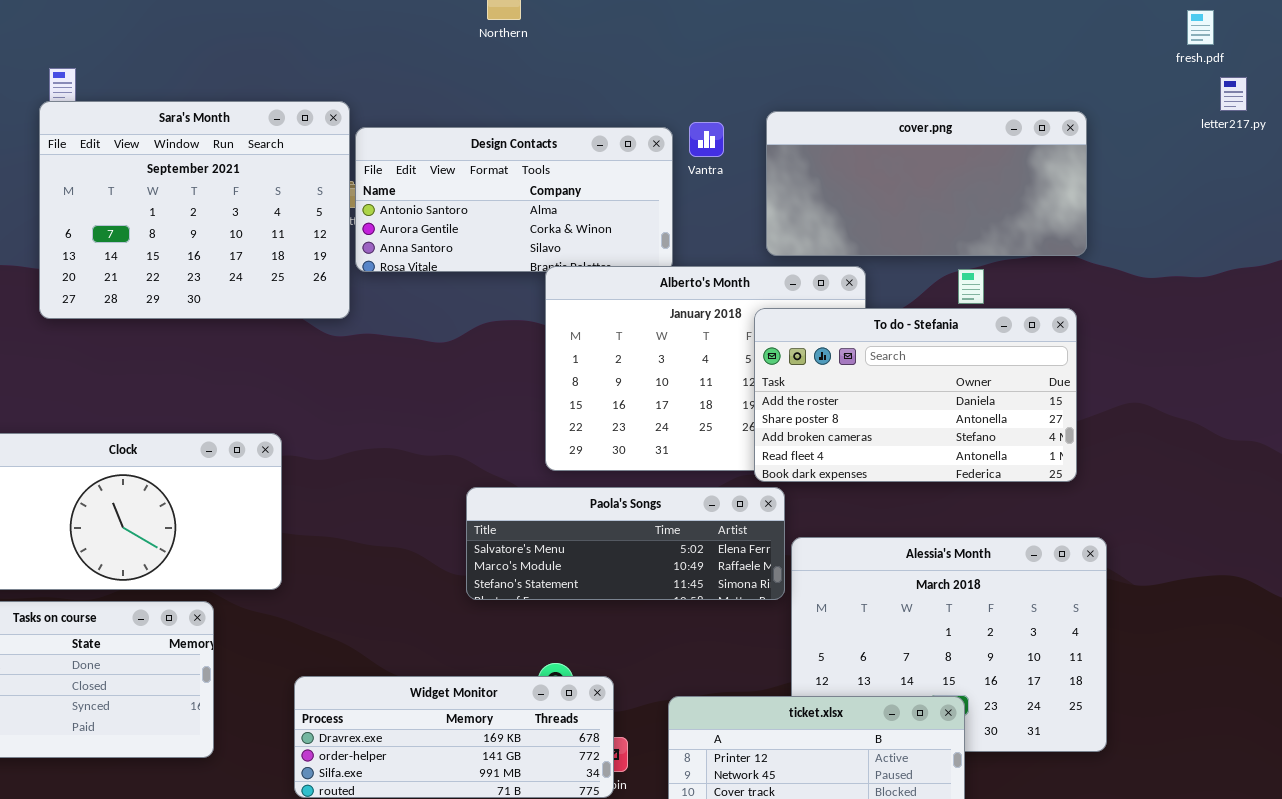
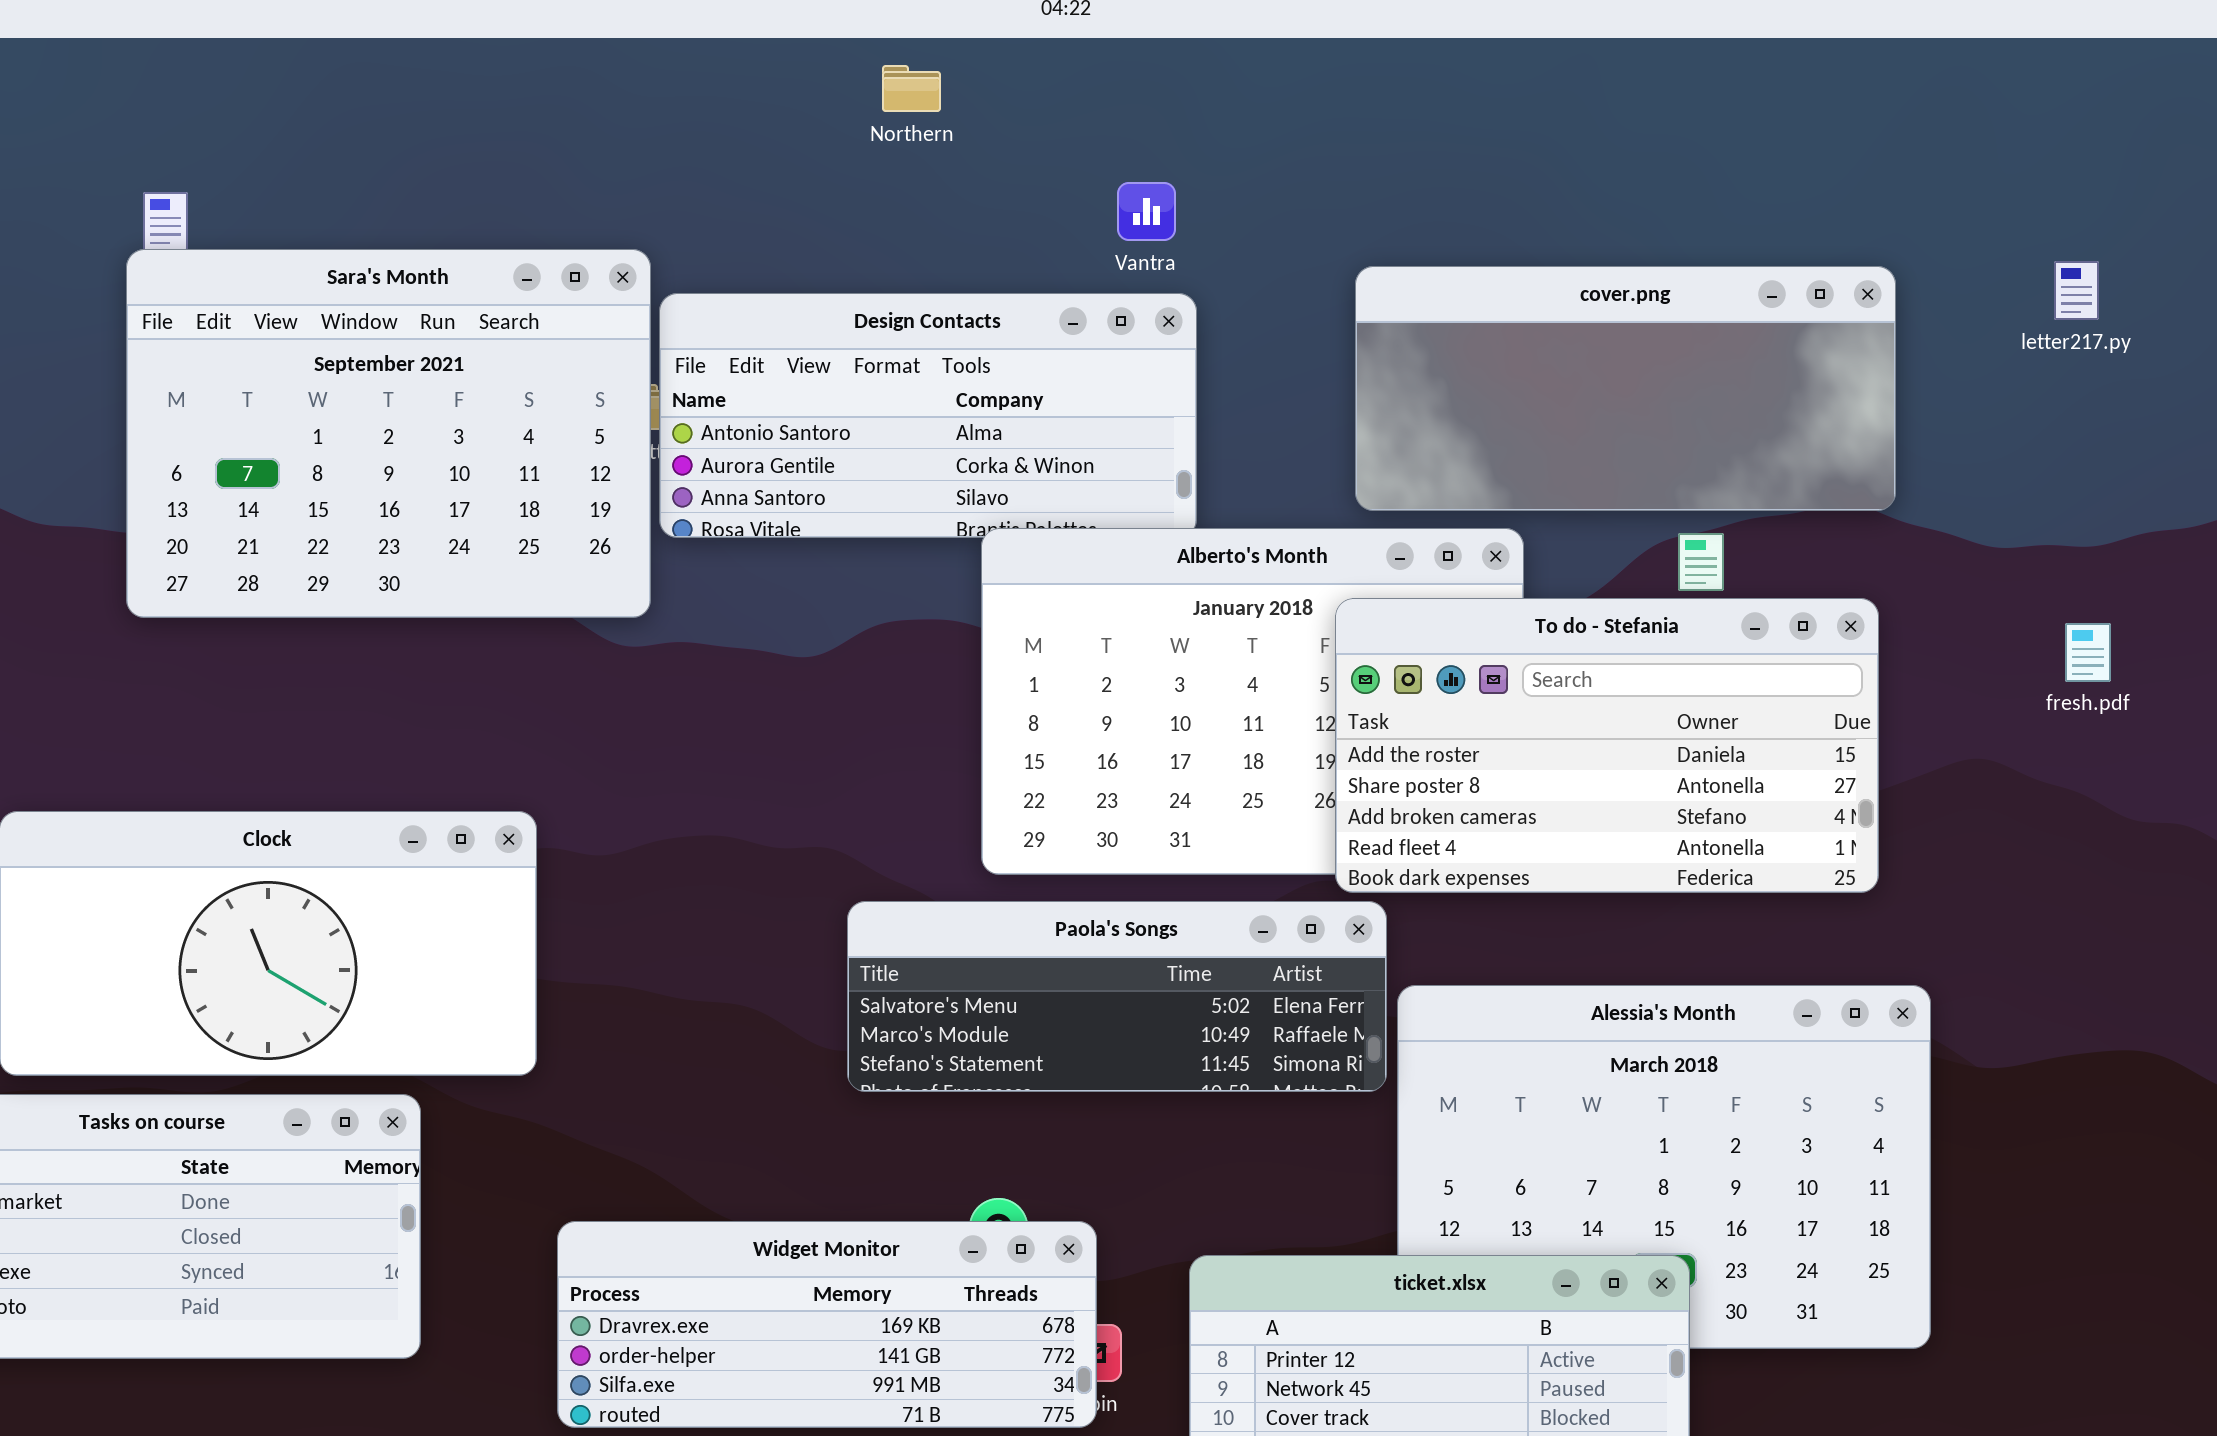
fresh.pdf: [1187,10,1214,45] -> [2065,623,2111,682], moved
letter217.py: [1220,77,1247,111] -> [2054,261,2099,320], moved
Vantra: [689,122,724,157] -> [1117,182,1176,241], moved

